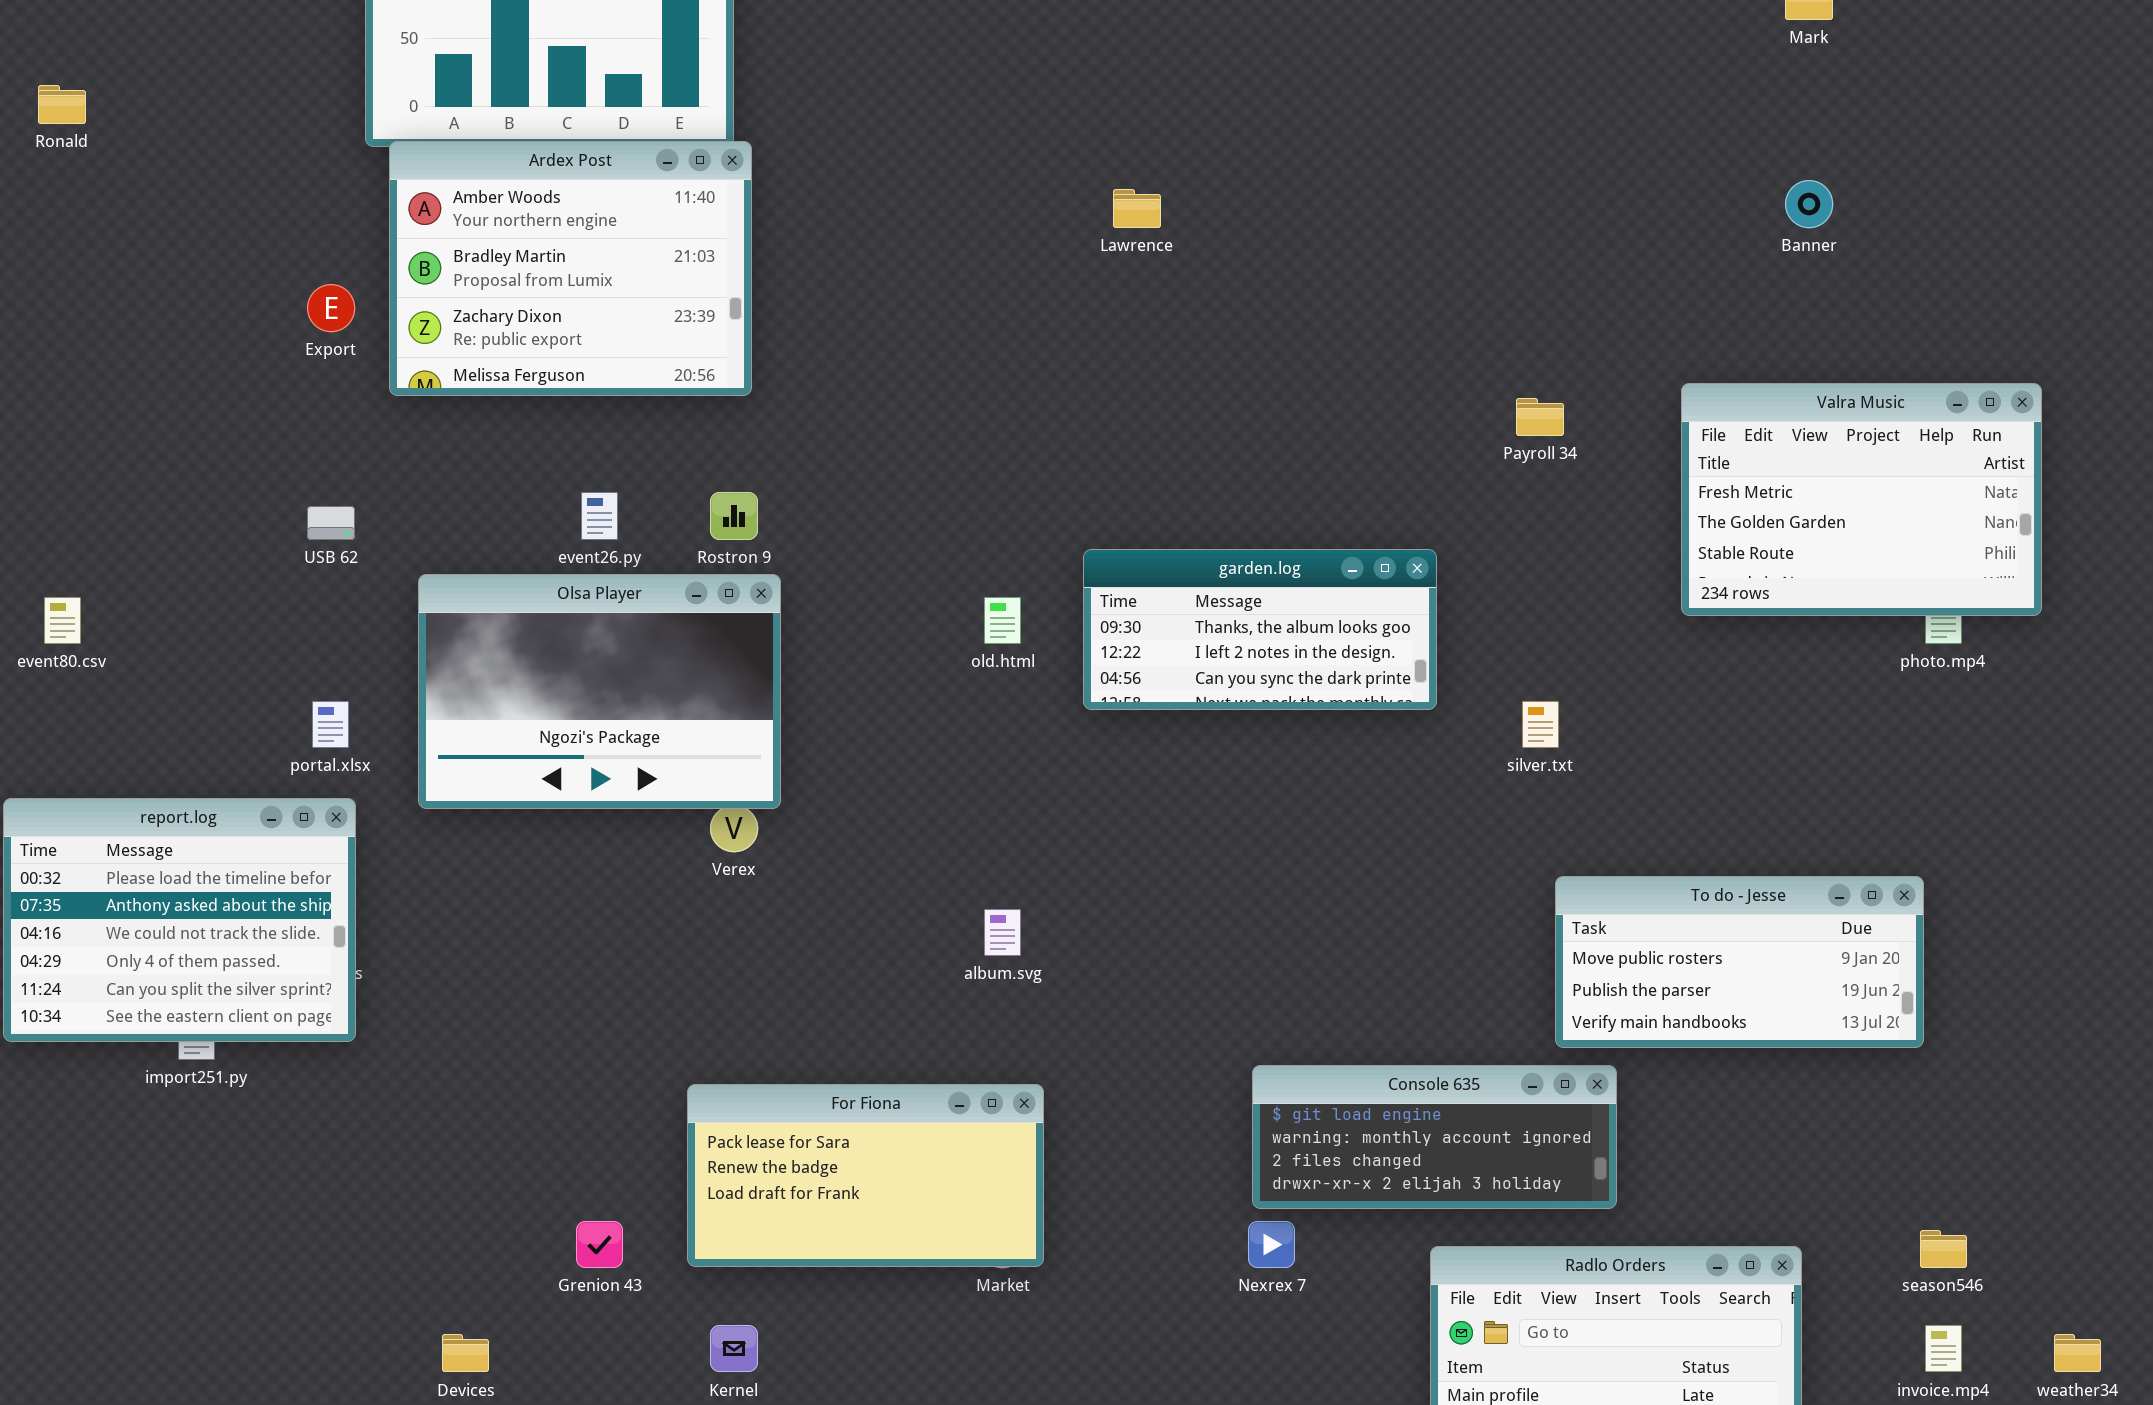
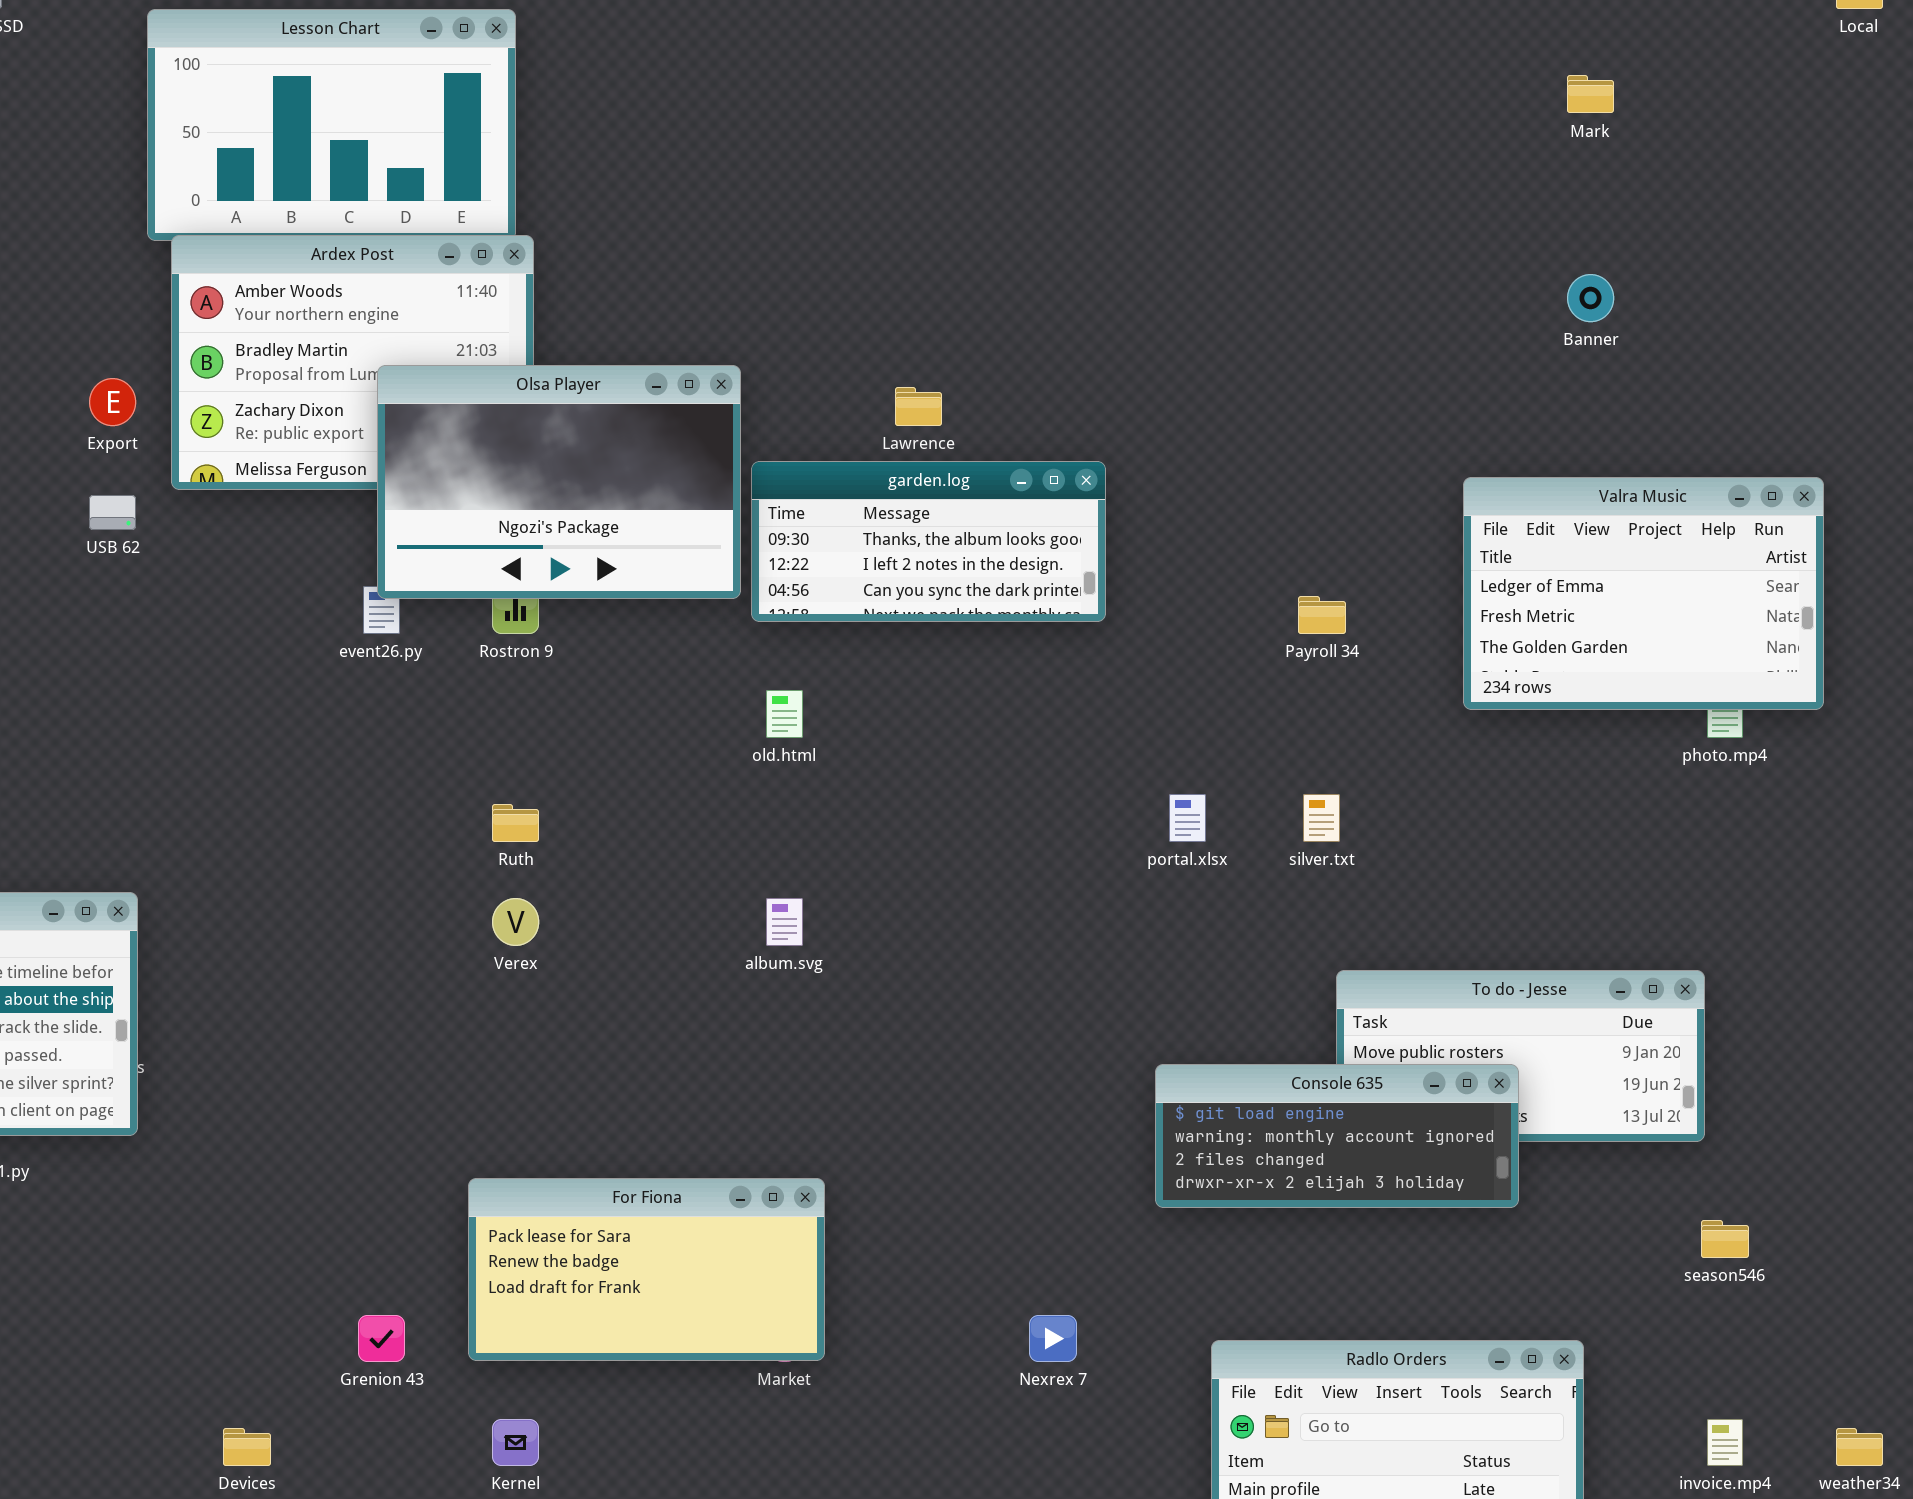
Lawrence: [1113,189,1161,228] -> [895,387,942,426], moved
Valra Music: [1681,383,2042,616] -> [1463,477,1824,710], scrolled up 1 row
Payroll 34: [1516,398,1564,436] -> [1298,596,1346,634], moved
USB 62: [307,506,355,540] -> [89,495,136,530], moved
garden.log: [1083,549,1437,710] -> [751,461,1106,622], moved
Olsa Player: [418,574,781,809] -> [377,365,741,599], moved
portal.xlsx: [312,701,349,748] -> [1169,794,1206,842], moved
album.svg: [984,909,1021,956] -> [766,898,803,946], moved
Console 635: [1252,1065,1617,1209] -> [1155,1064,1519,1208], moved
season546: [1920,1230,1967,1268] -> [1701,1220,1749,1258], moved

